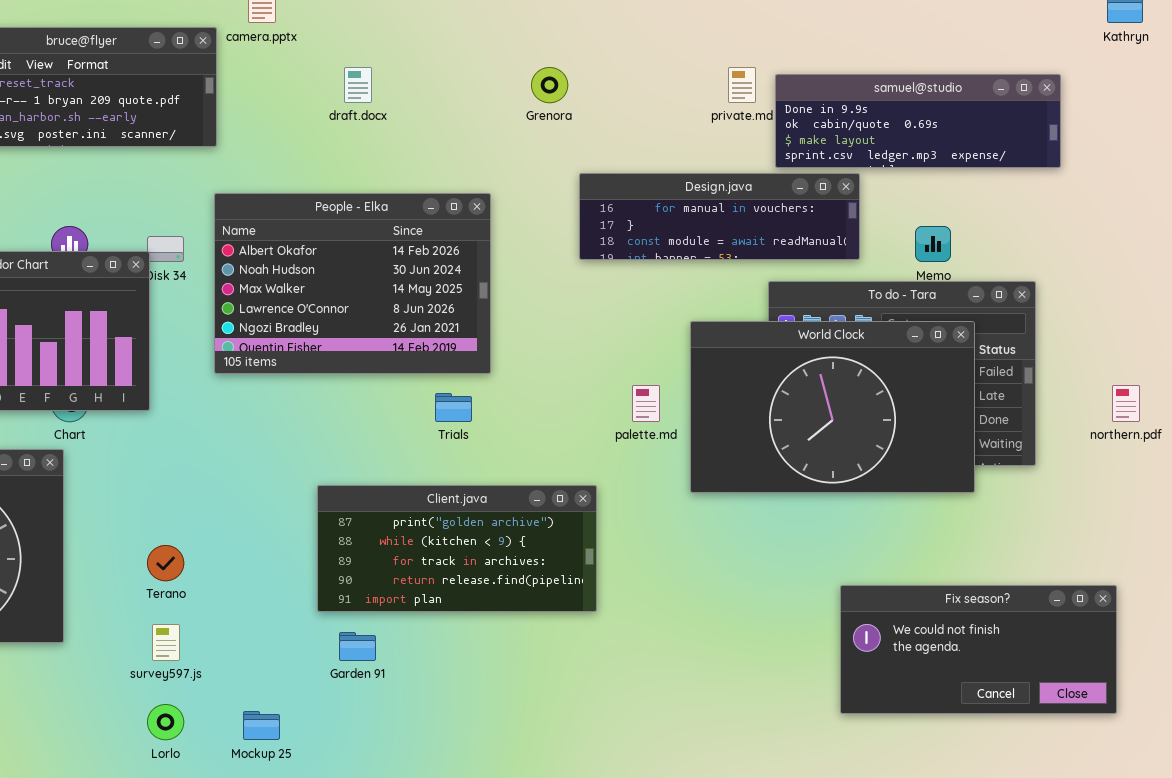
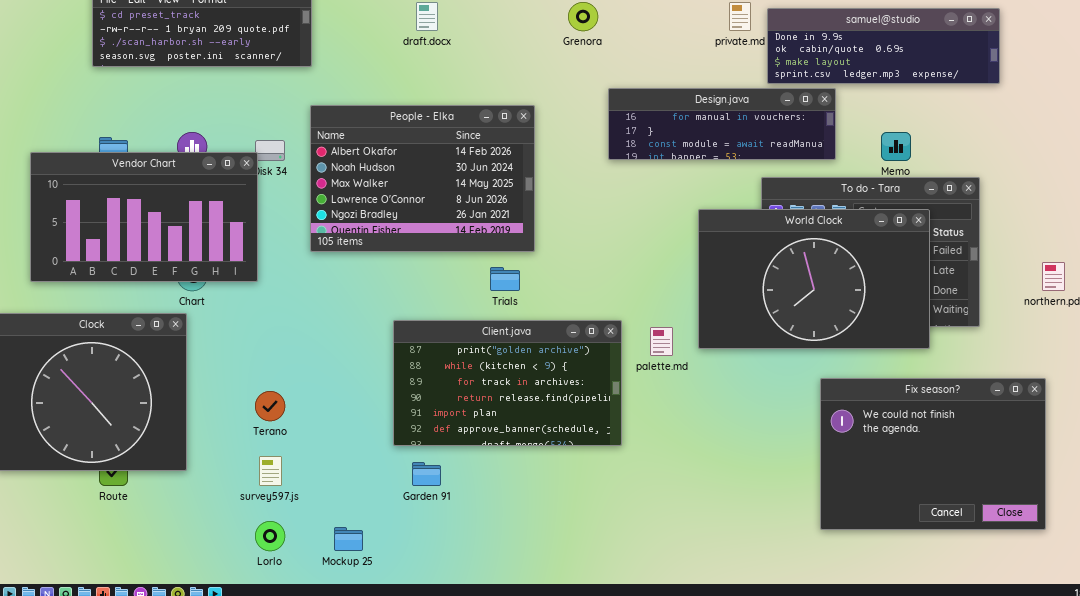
palette.md: [632,385,660,422] -> [650,327,673,356], moved
Client.java: [317,485,597,612] -> [393,320,622,446], resized
Fix season?: [840,585,1117,714] -> [820,378,1046,530], resized

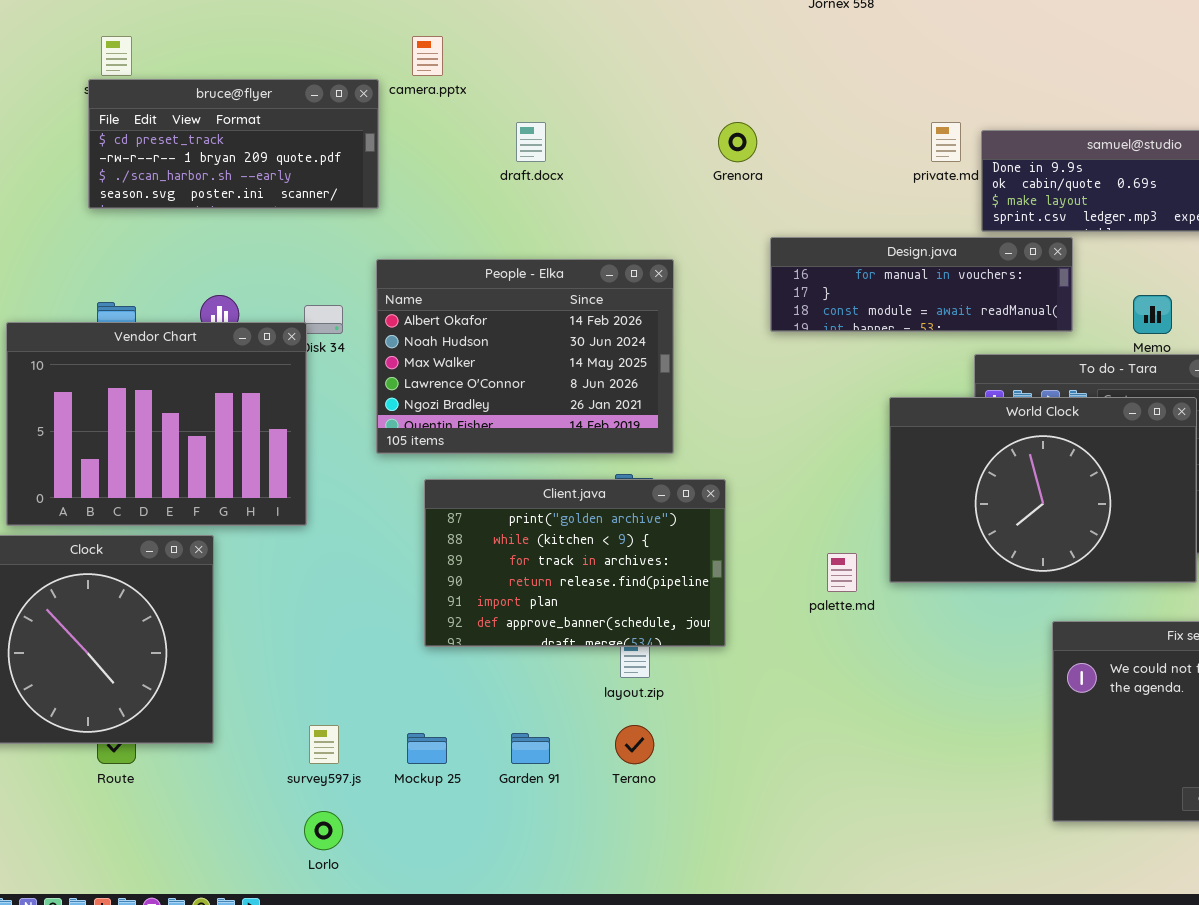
Vendor Chart: [30,152,258,282] -> [6,322,307,526], resized
Client.java: [393,320,622,446] -> [424,479,726,647], moved
Terano: [255,391,285,421] -> [615,725,654,764], moved
Mockup 25: [334,527,363,551] -> [407,733,447,764], moved

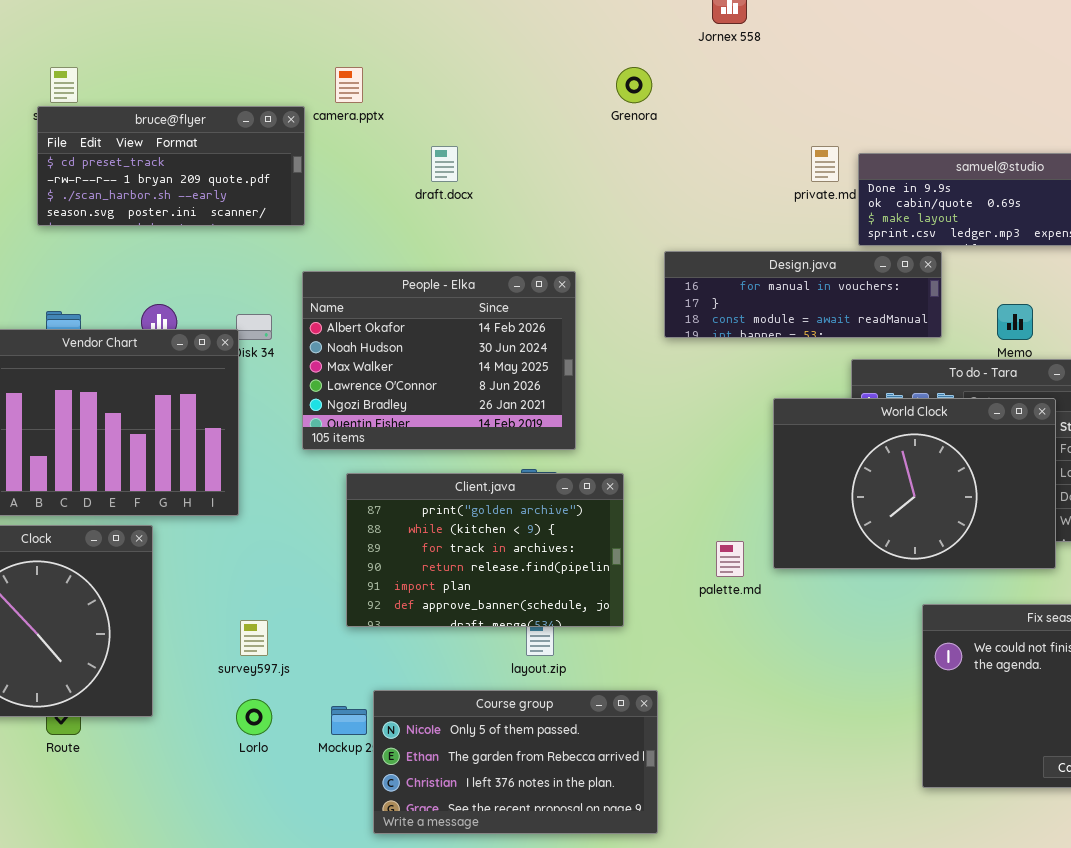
Grenora: [718,122,757,162] -> [616,67,652,103], moved
Course group: none -> [373,690,658,834], opened
survey597.js: [309,725,339,764] -> [240,620,268,656], moved
Lorlo: [304,811,343,850] -> [236,699,272,735], moved

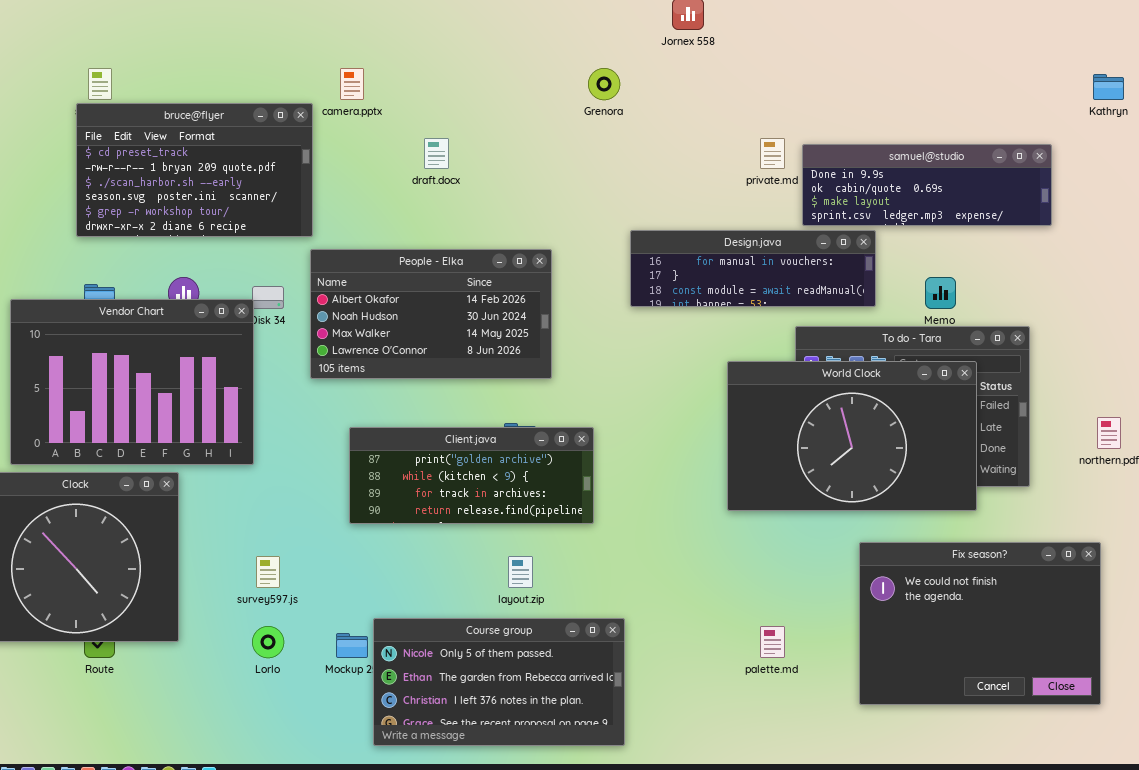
bruce@flyer: [37,106,305,226] -> [76,103,313,237], resized
People - Elka: [302,271,576,450] -> [310,249,552,379], resized
Client.java: [346,473,624,627] -> [349,427,594,524], resized
palette.md: [716,541,744,577] -> [760,626,785,658], moved

